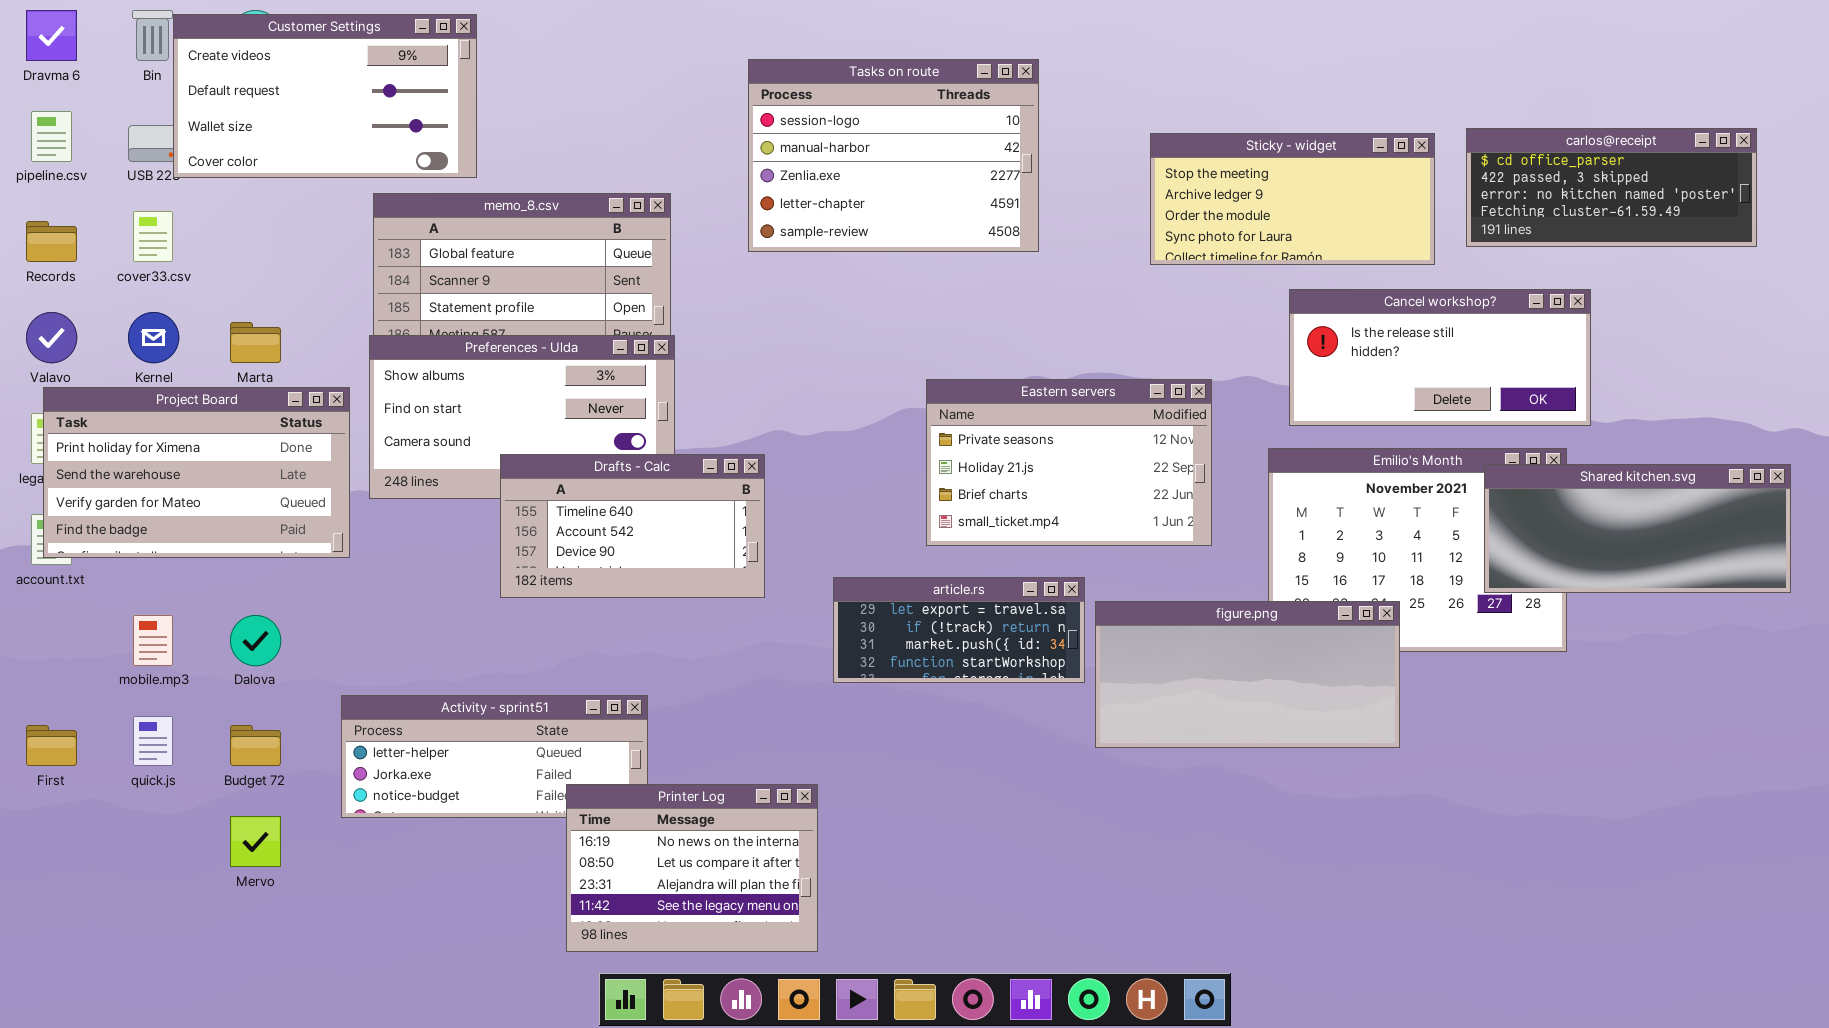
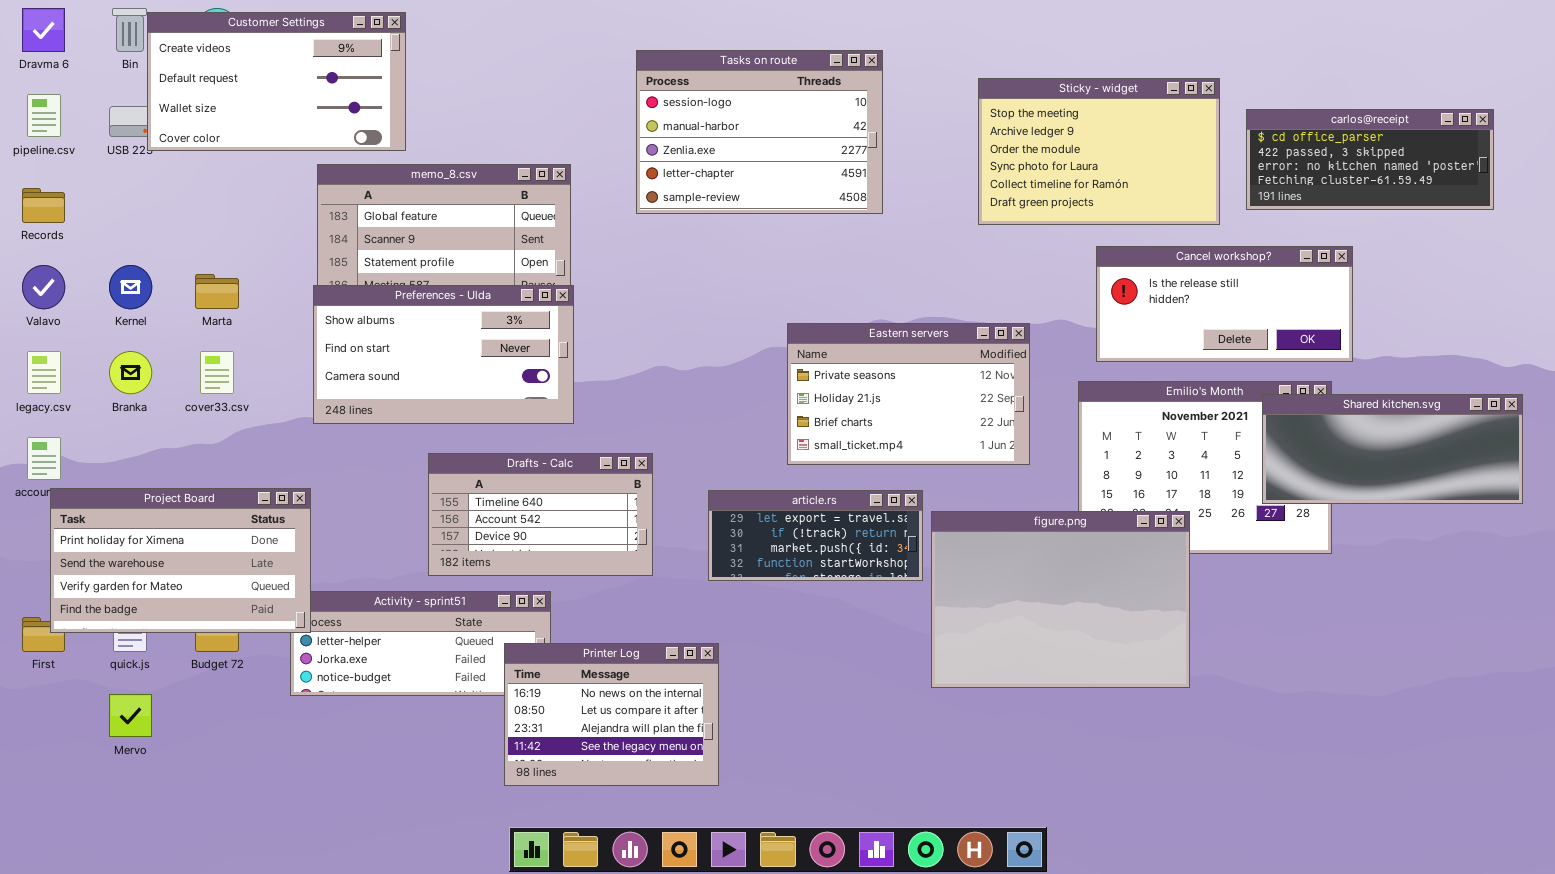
Sticky - widget: [1150,133,1435,265] -> [978,78,1220,225], resized
cover33.csv: [133,211,173,262] -> [200,351,234,394], moved
Project Board: [43,387,350,558] -> [50,488,311,633], moved
Drafts - Calc: [500,454,765,598] -> [428,453,653,576], moved
figure.png: [1095,601,1400,748] -> [931,511,1190,688], resized
Printer Log: [566,784,818,952] -> [504,643,719,786], moved
Mervo: [230,816,281,867] -> [109,694,152,737], moved

